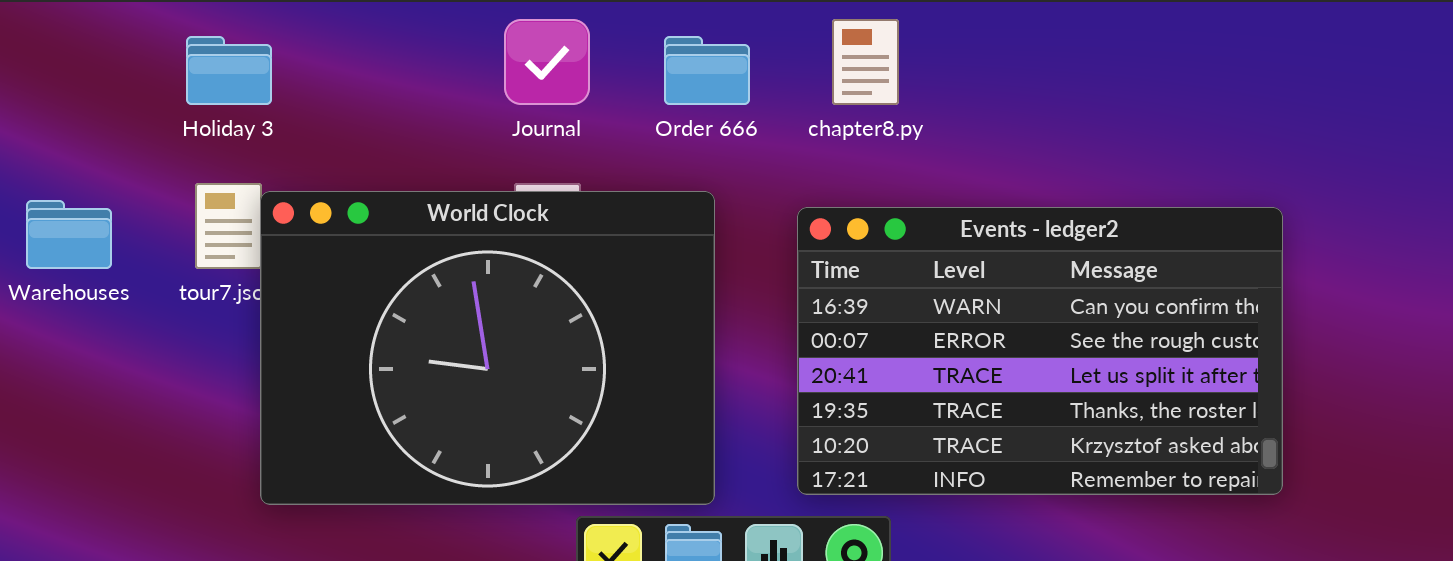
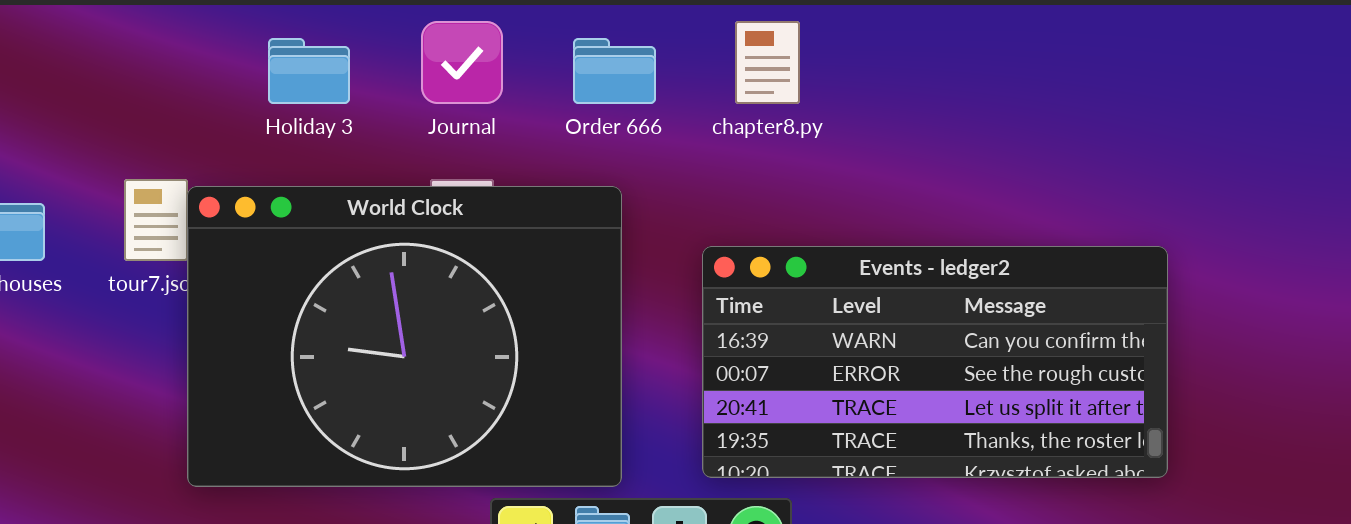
Holiday 3: [186,36,272,105] -> [268,38,350,104], moved
Events - ledger2: [797,207,1283,495] -> [702,246,1168,478], resized

